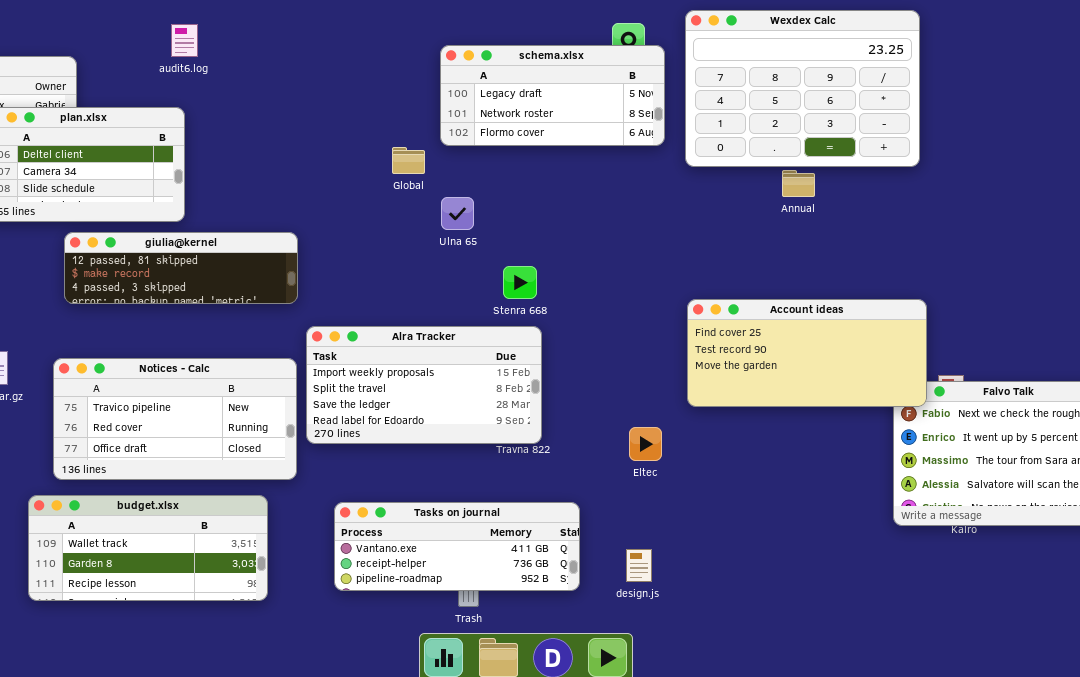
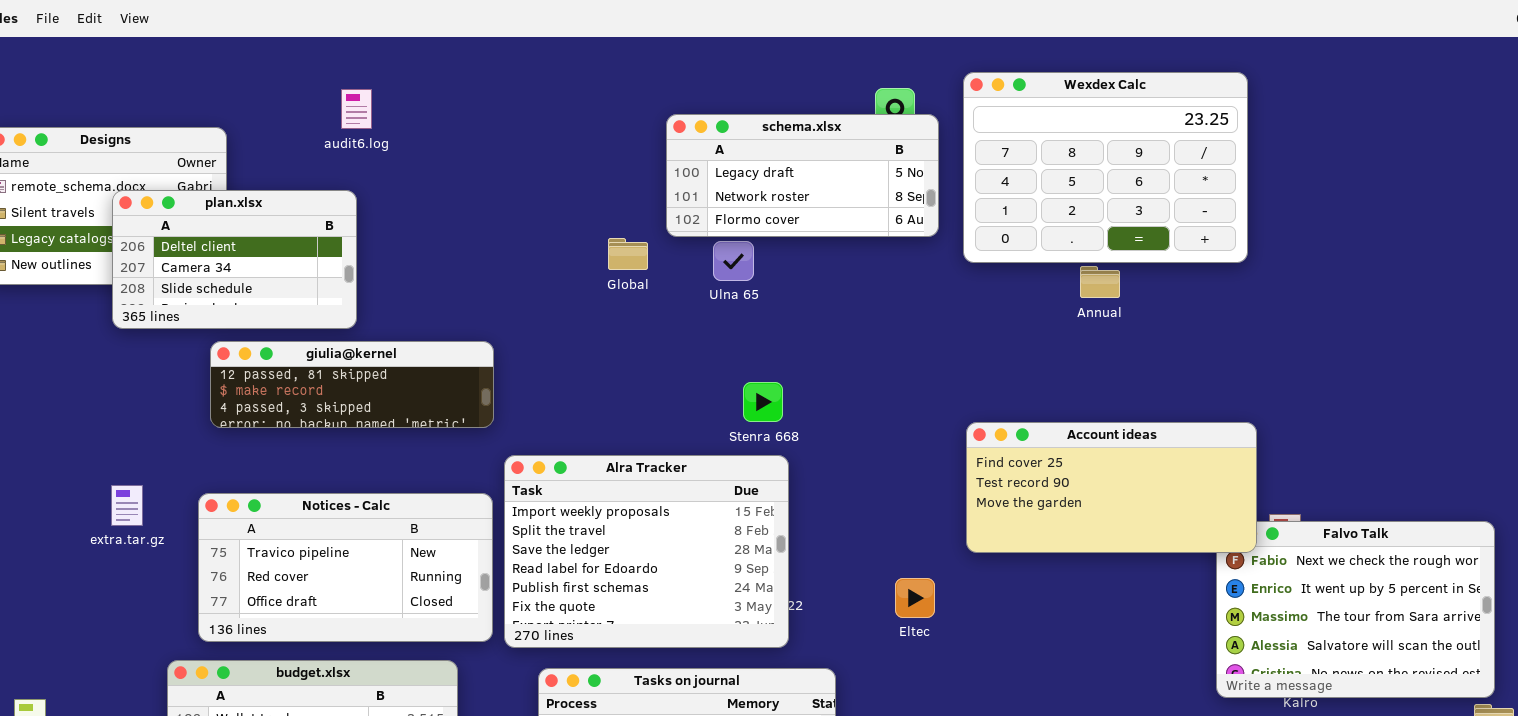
Ulna 65: [441,197,474,230] -> [713,241,754,281], moved
Alra Tracker: [306,326,542,444] -> [504,455,789,648], resized

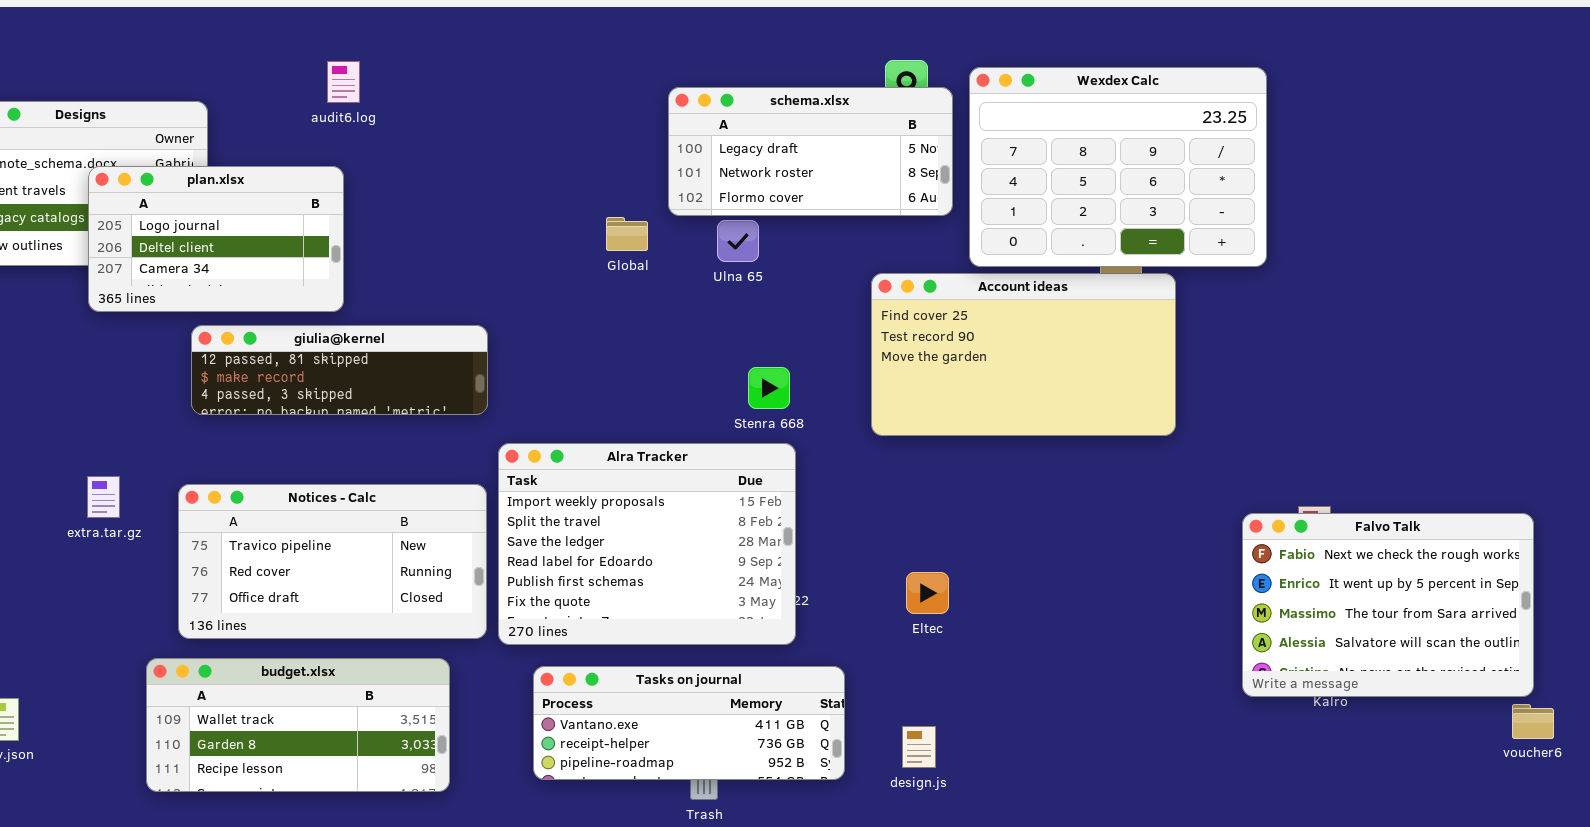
Wexdex Calc: [963,72,1248,263] -> [969,67,1267,267], moved
plan.xlsx: [112,190,357,329] -> [88,166,344,312], scrolled up 1 row
Account ideas: [966,422,1257,553] -> [871,273,1176,436], moved, resized

